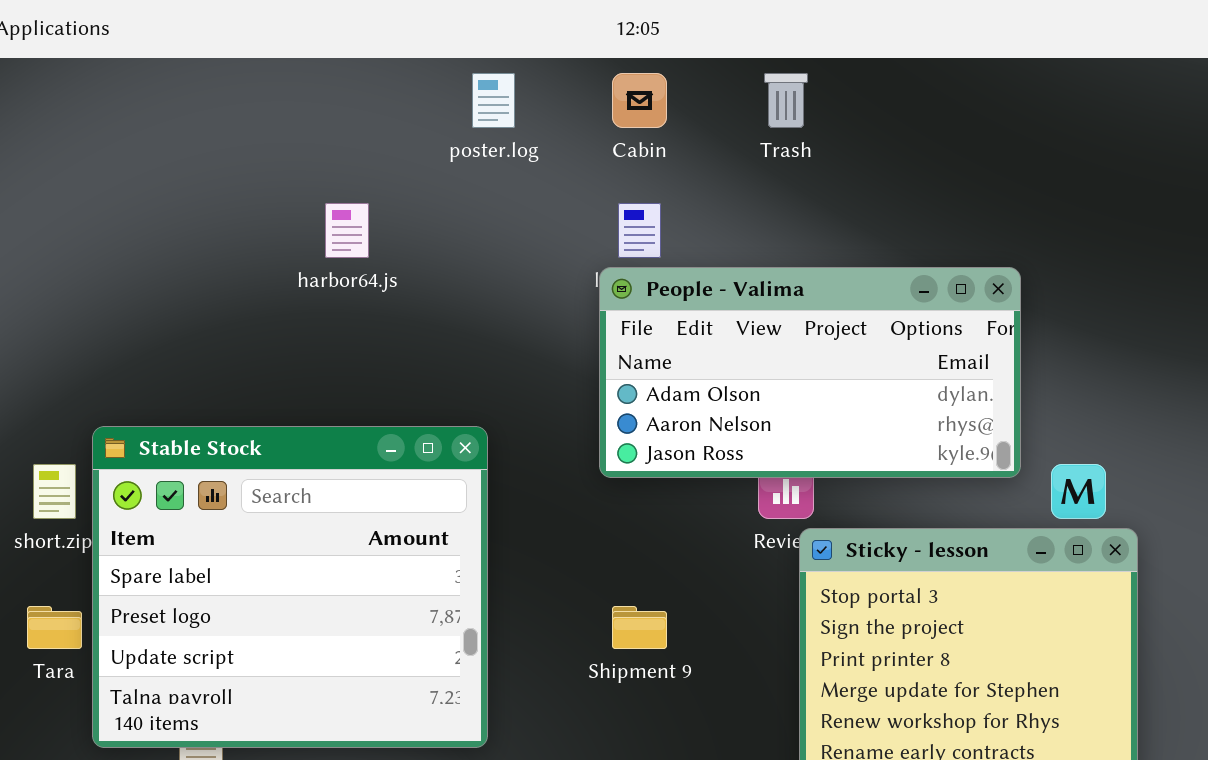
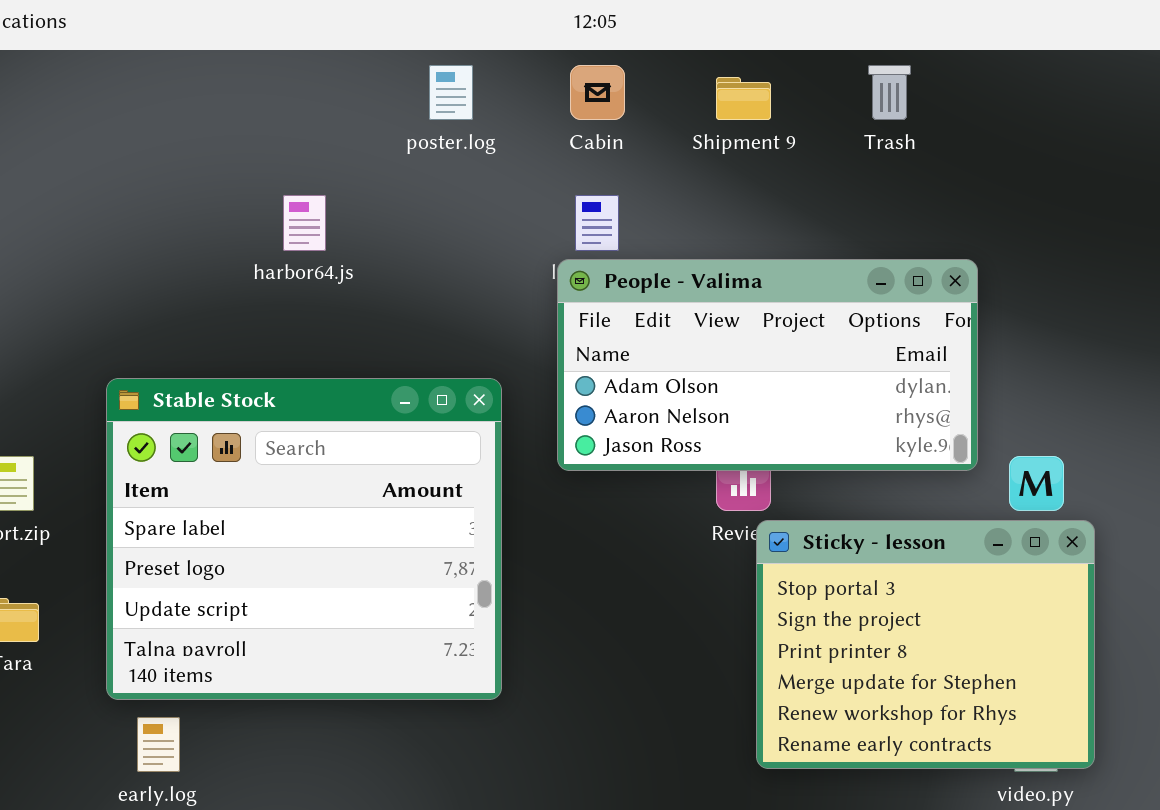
Trash: [764,73,808,128] -> [868,65,911,120], moved
Stable Stock: [92,426,488,748] -> [106,378,502,700], moved
Shipment 9: [612,606,667,649] -> [716,77,771,120], moved

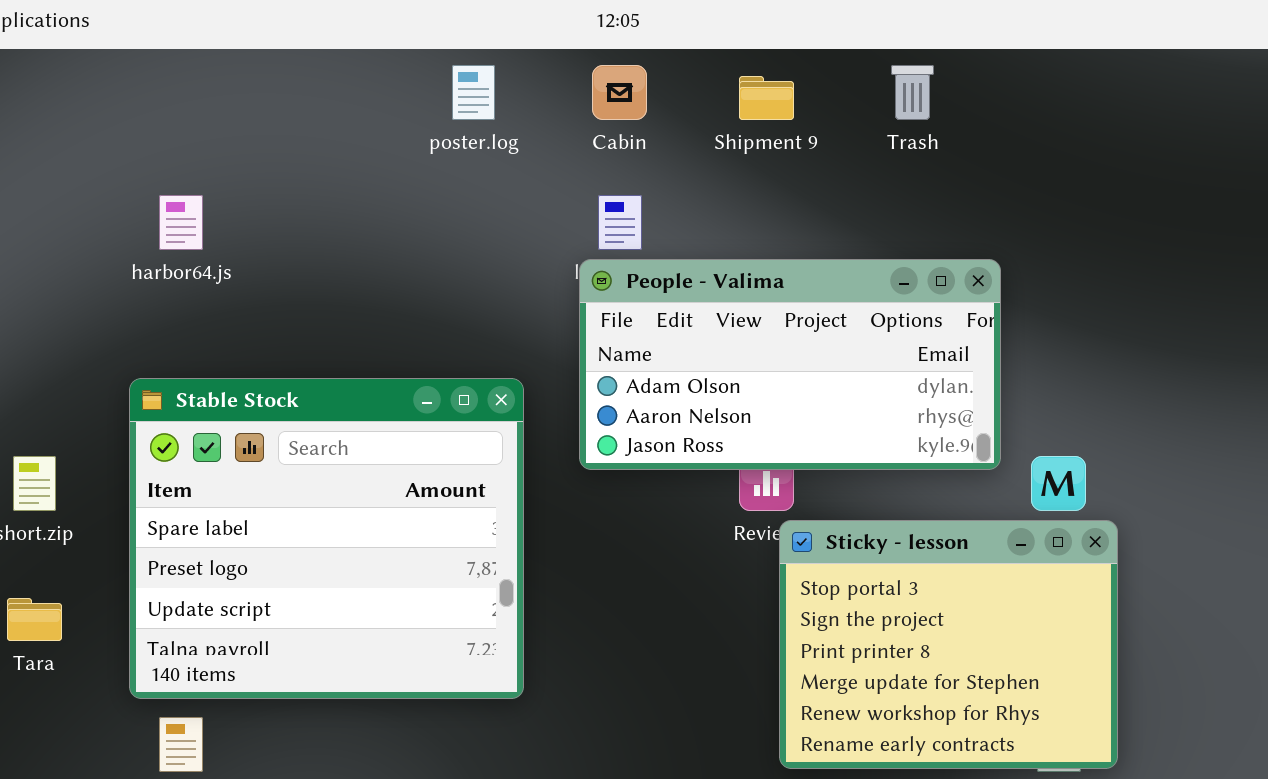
harbor64.js: [283,195,326,251] -> [159,195,203,250], moved

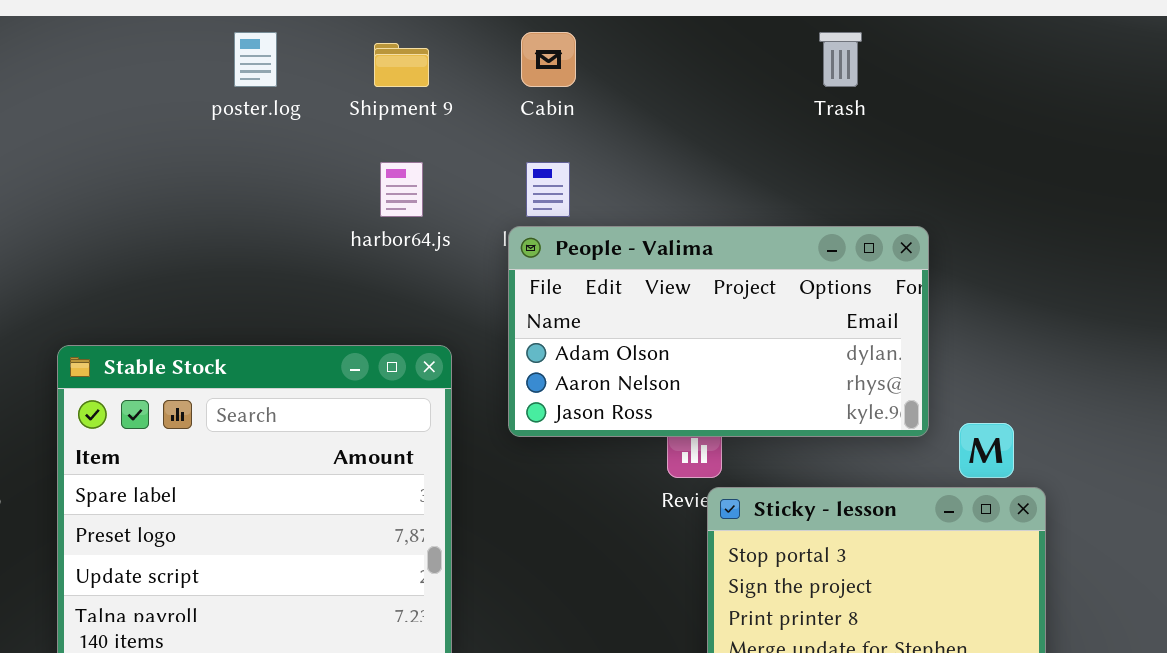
poster.log: [452,65,495,120] -> [234,32,277,87], moved
Shipment 9: [739,76,794,120] -> [374,43,429,87], moved
harbor64.js: [159,195,203,250] -> [380,162,423,217], moved

